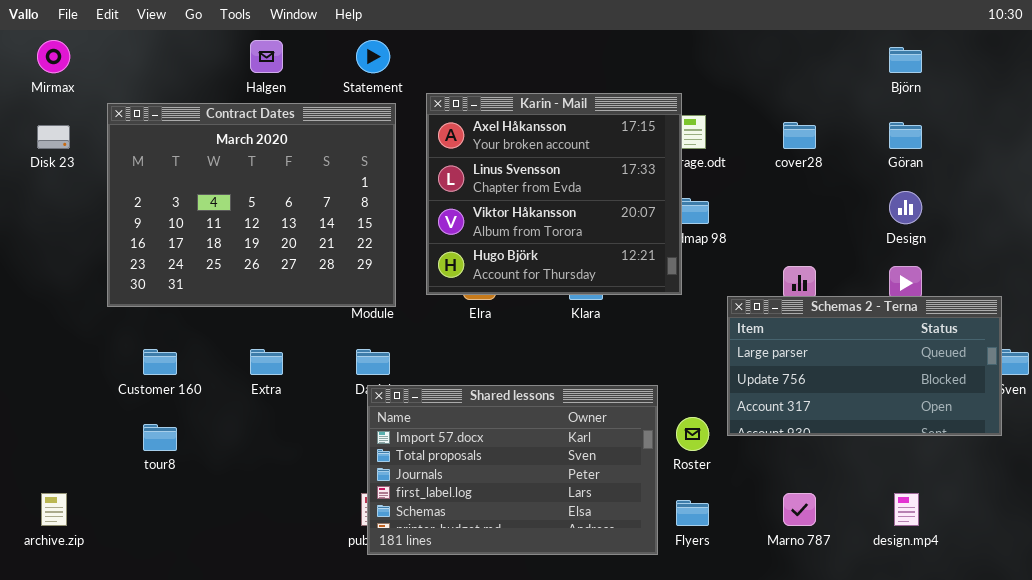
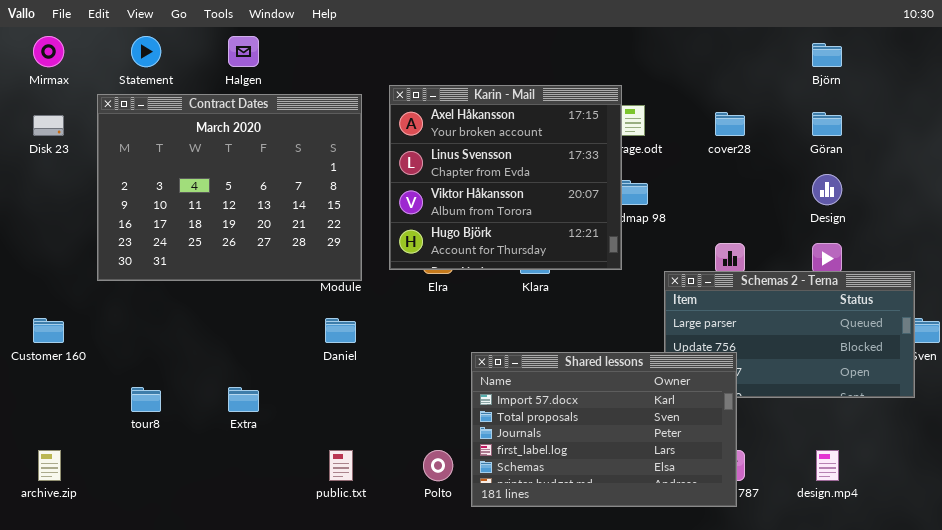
Statement: [356,40,390,73] -> [131,36,161,67], moved
Customer 160: [143,349,177,375] -> [33,318,64,343], moved
Extra: [250,349,283,375] -> [228,387,259,412], moved
Shared lessons: [367,385,658,555] -> [471,352,737,507], moved

